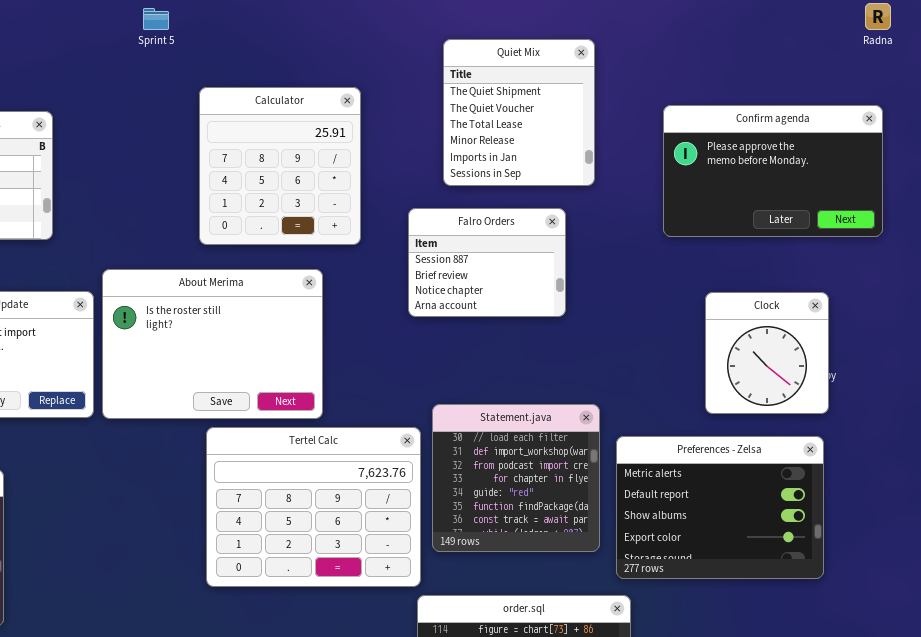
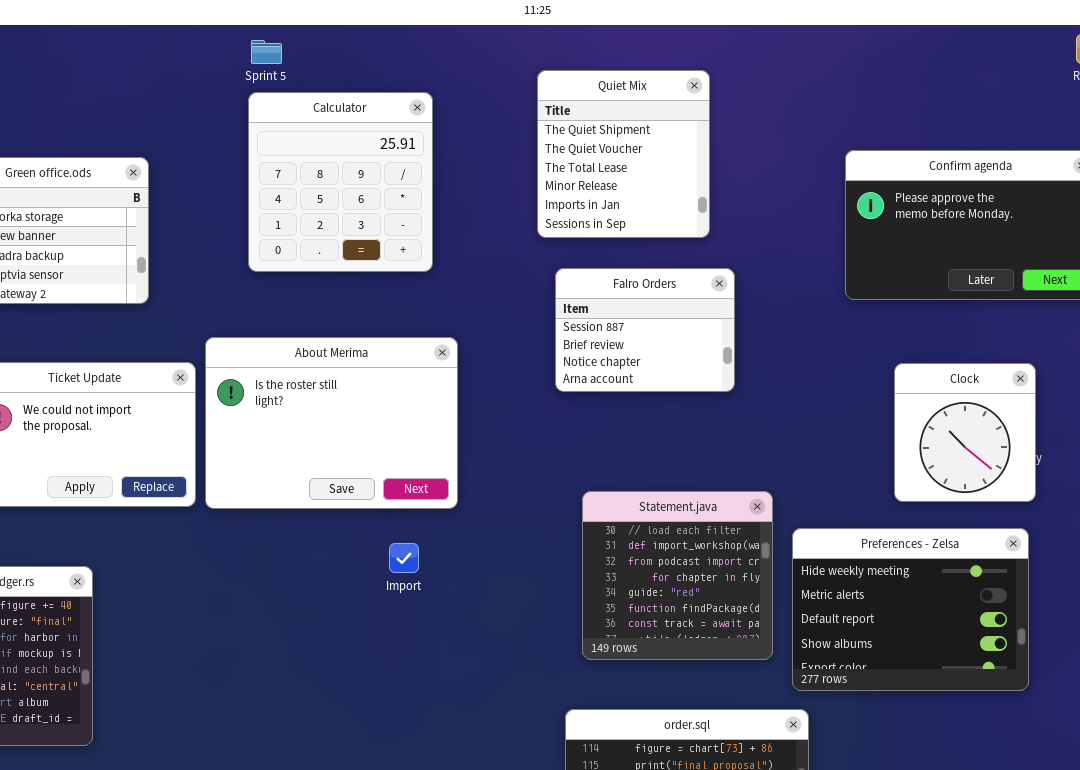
Quiet Mix: [443,39,595,186] -> [537,70,710,238], moved
Calculator: [199,87,361,245] -> [248,92,433,272], moved
Tertel Calc: [206,427,421,587] -> none, closed
Preferences - Zelsa: [616,436,824,579] -> [792,528,1029,691], scrolled up 1 row

